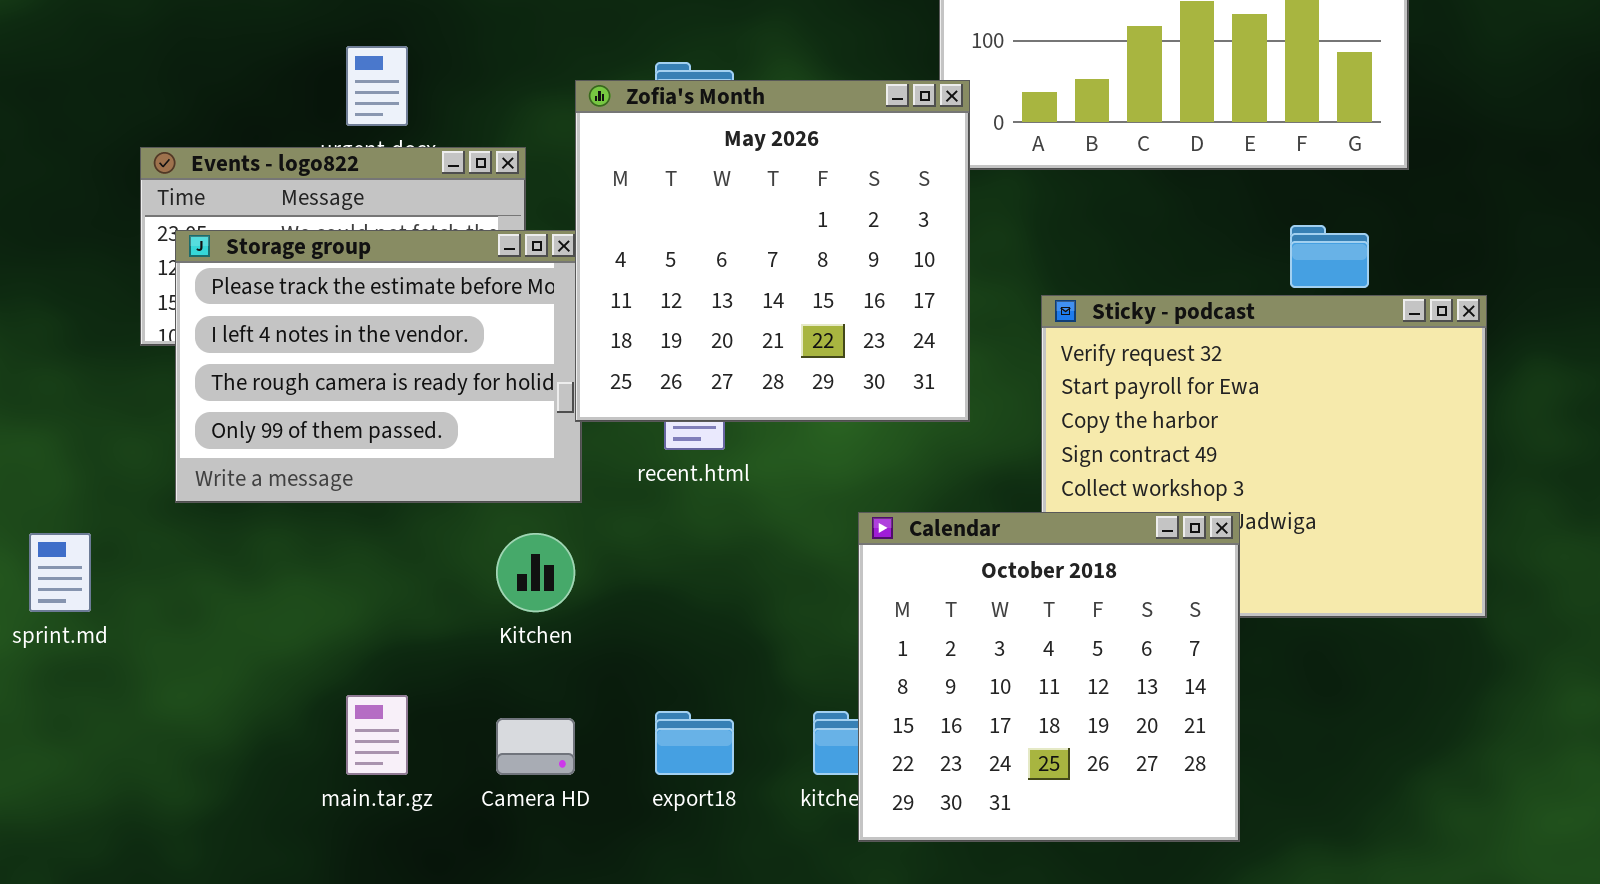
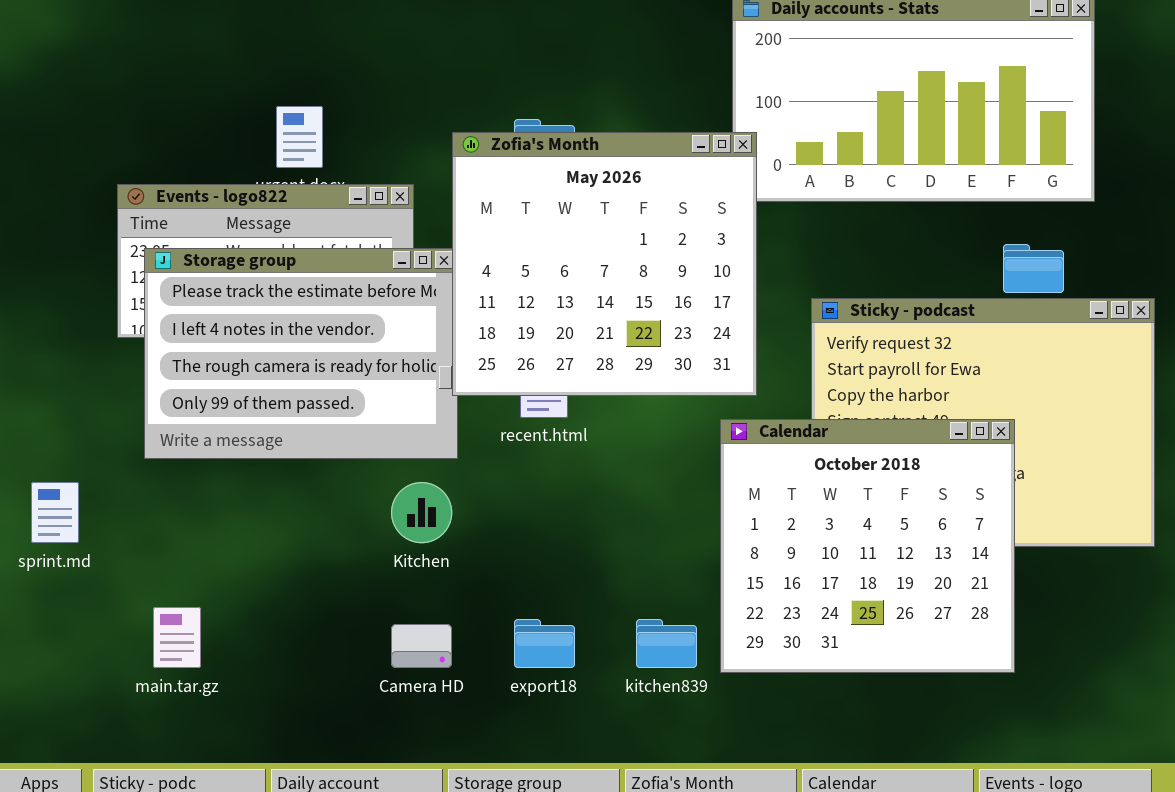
Calendar: [858,512,1240,842] -> [720,419,1015,673], moved
main.tar.gz: [346,695,408,775] -> [153,607,201,668], moved

